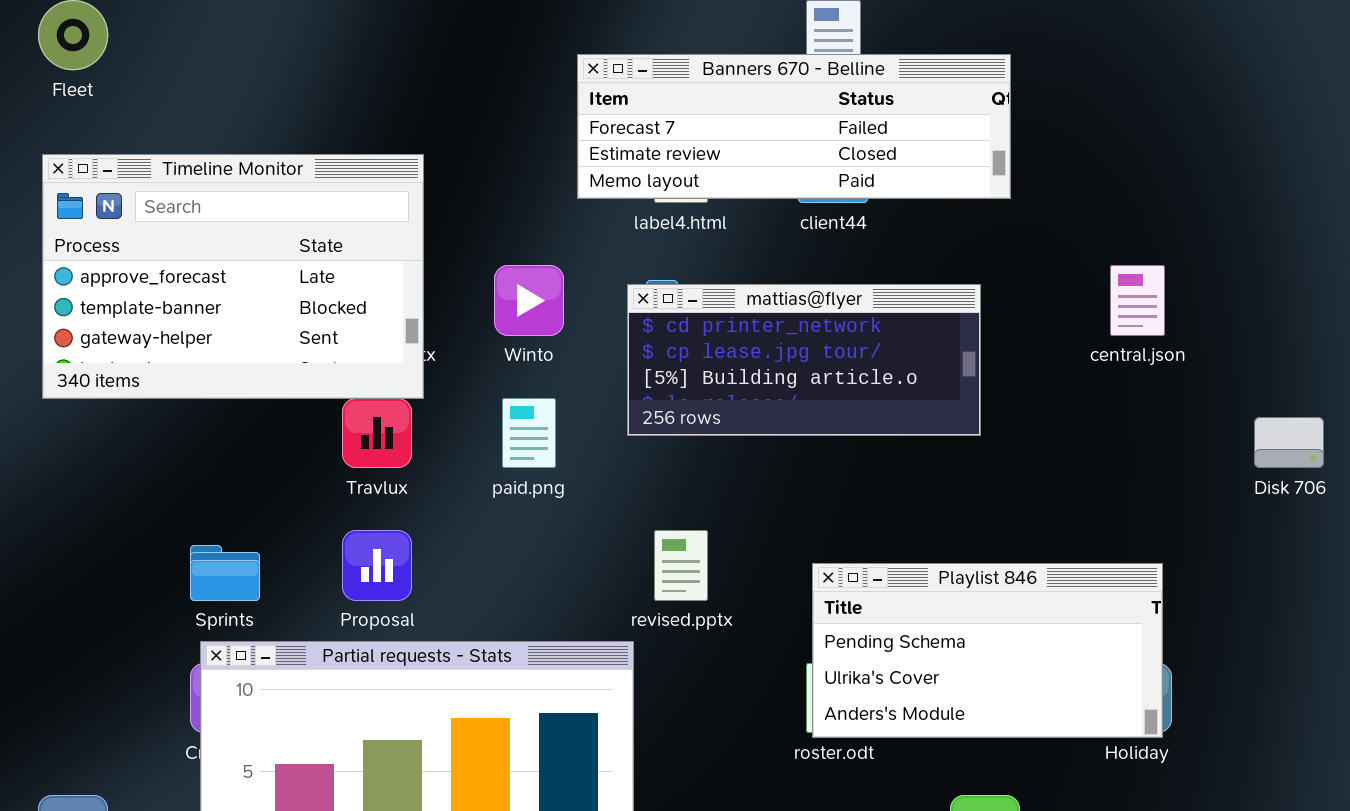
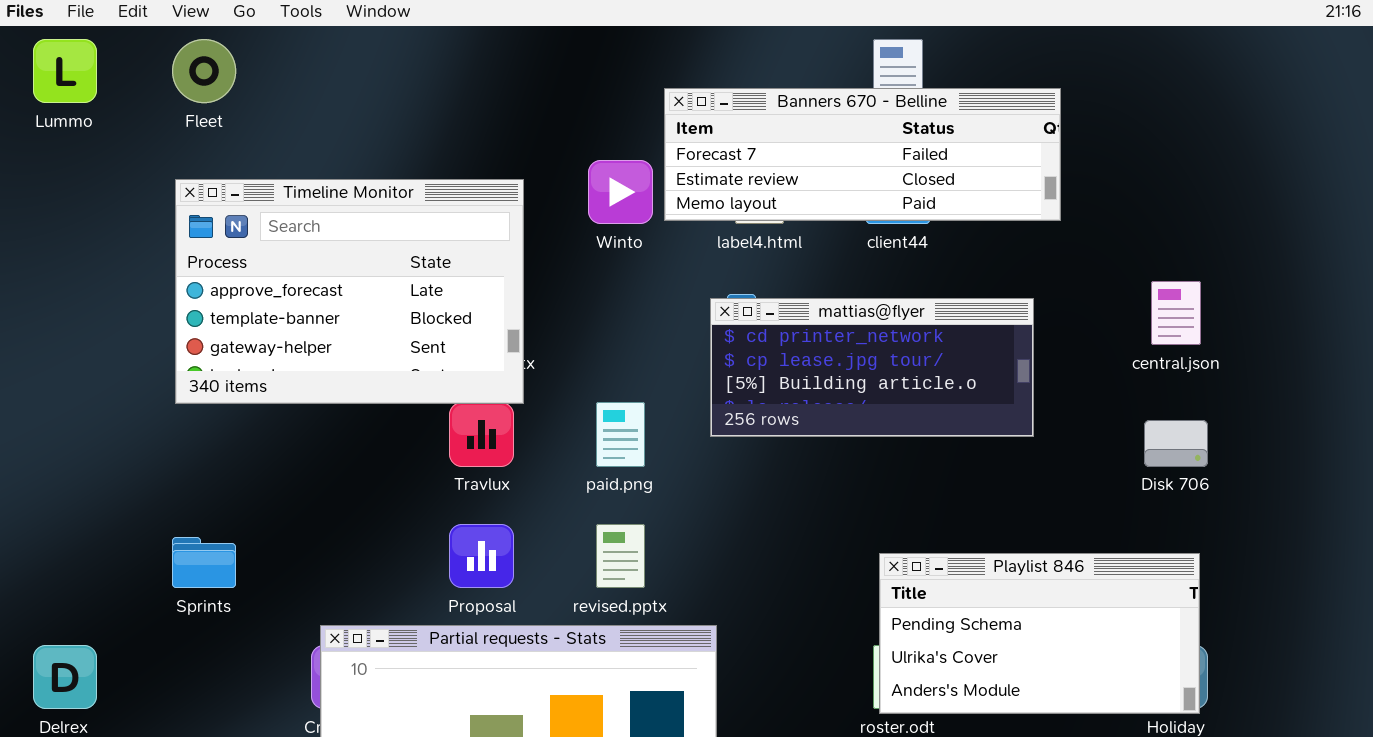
Winto: [494,265,564,336] -> [588,160,653,224], moved
Disk 706: [1254,417,1324,468] -> [1144,420,1208,467], moved
revised.pptx: [654,530,708,601] -> [596,524,645,588], moved
Sprints: [190,545,260,601] -> [172,537,236,588], moved

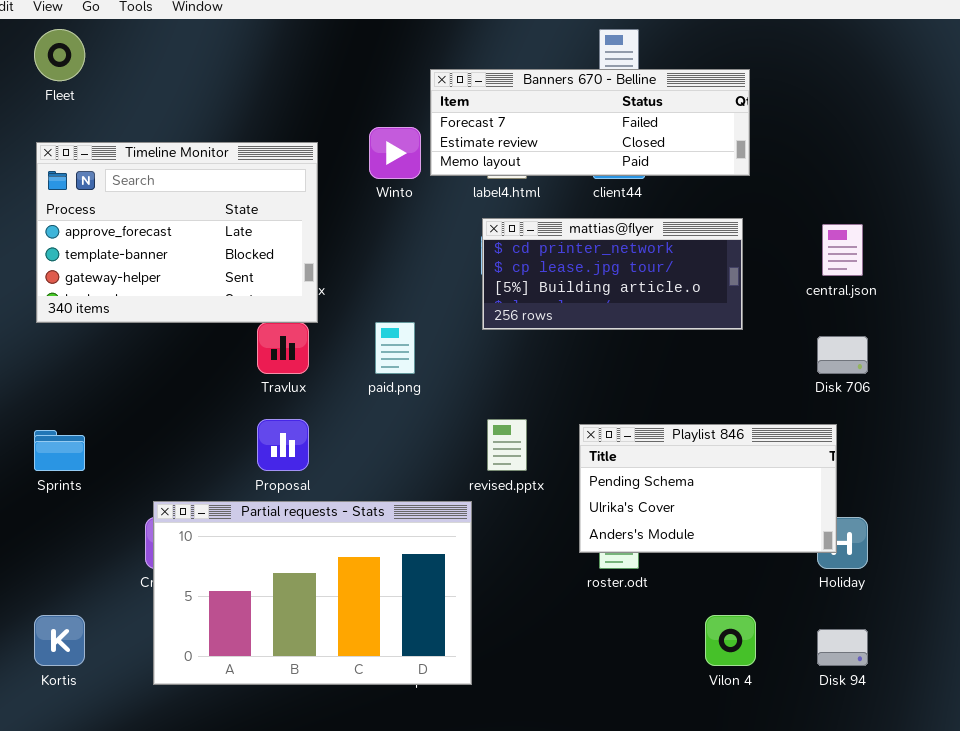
mattias@flyer: [710,298,1034,437] -> [482,218,743,330], moved
revised.pptx: [596,524,645,588] -> [487,419,527,471], moved
Playlist 846: [879,553,1200,714] -> [579,424,837,553], moved

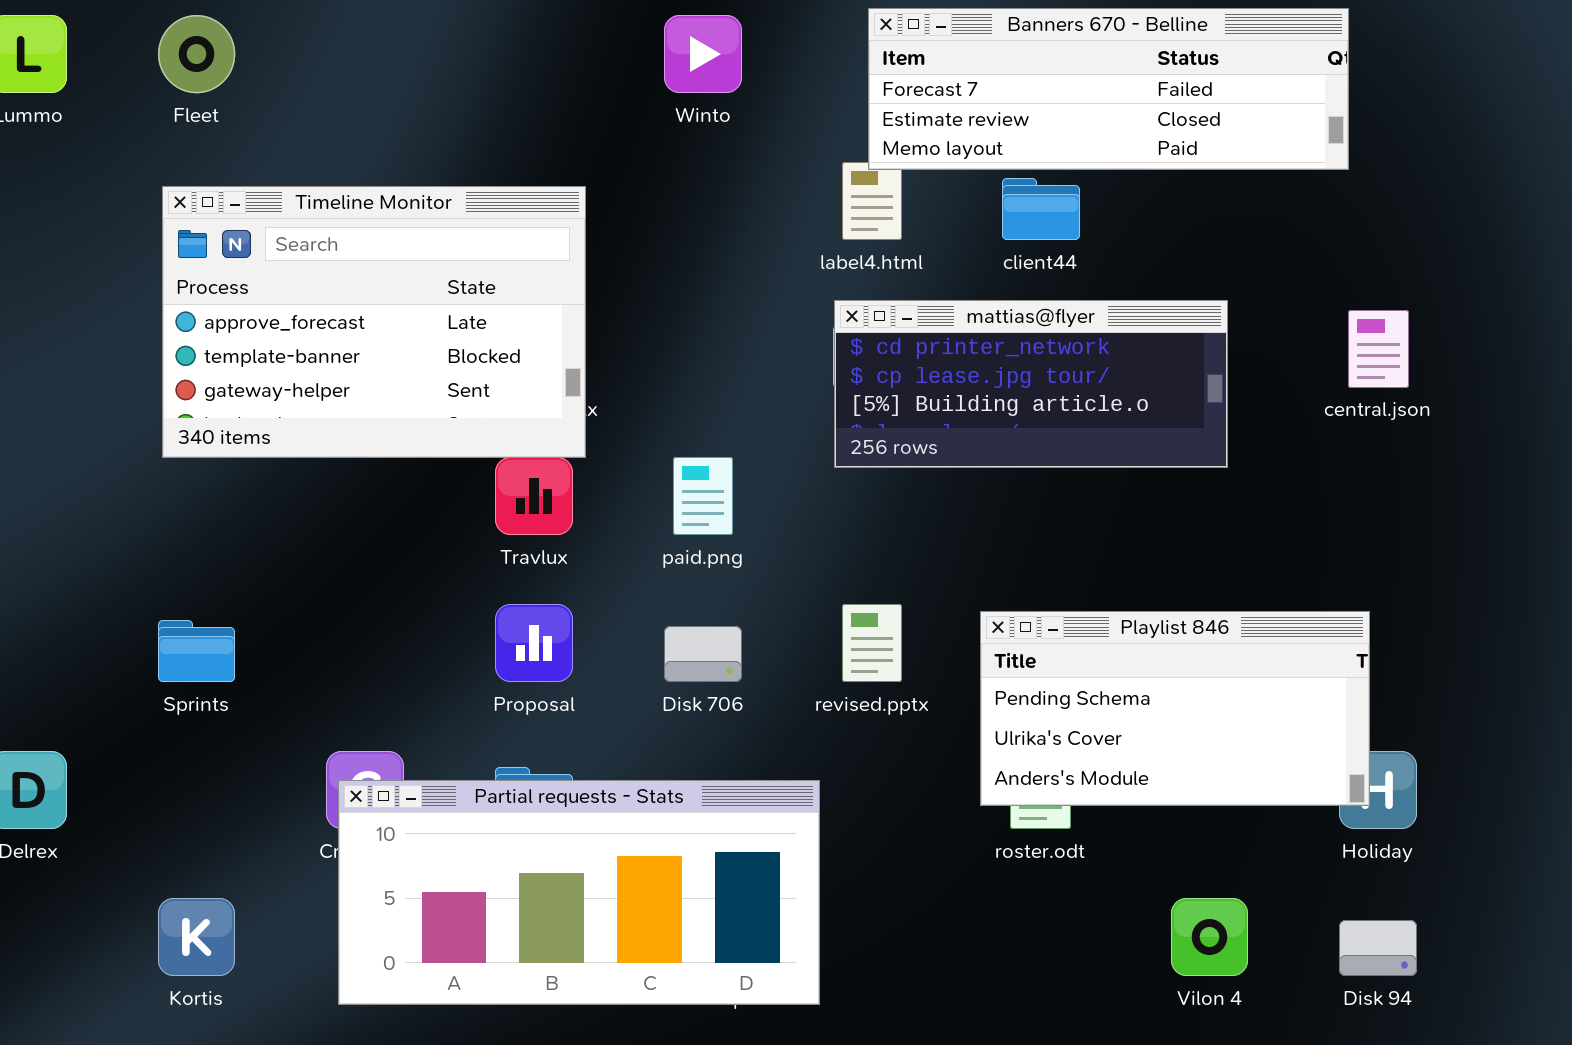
Banners 670 - Belline: [430,69,750,176] -> [868,8,1349,170], moved
Winto: [369,127,421,179] -> [664,15,742,93], moved
Disk 706: [817,336,868,374] -> [664,626,742,682], moved
Partial requests - Stats: [153,501,472,685] -> [338,780,820,1005], resized

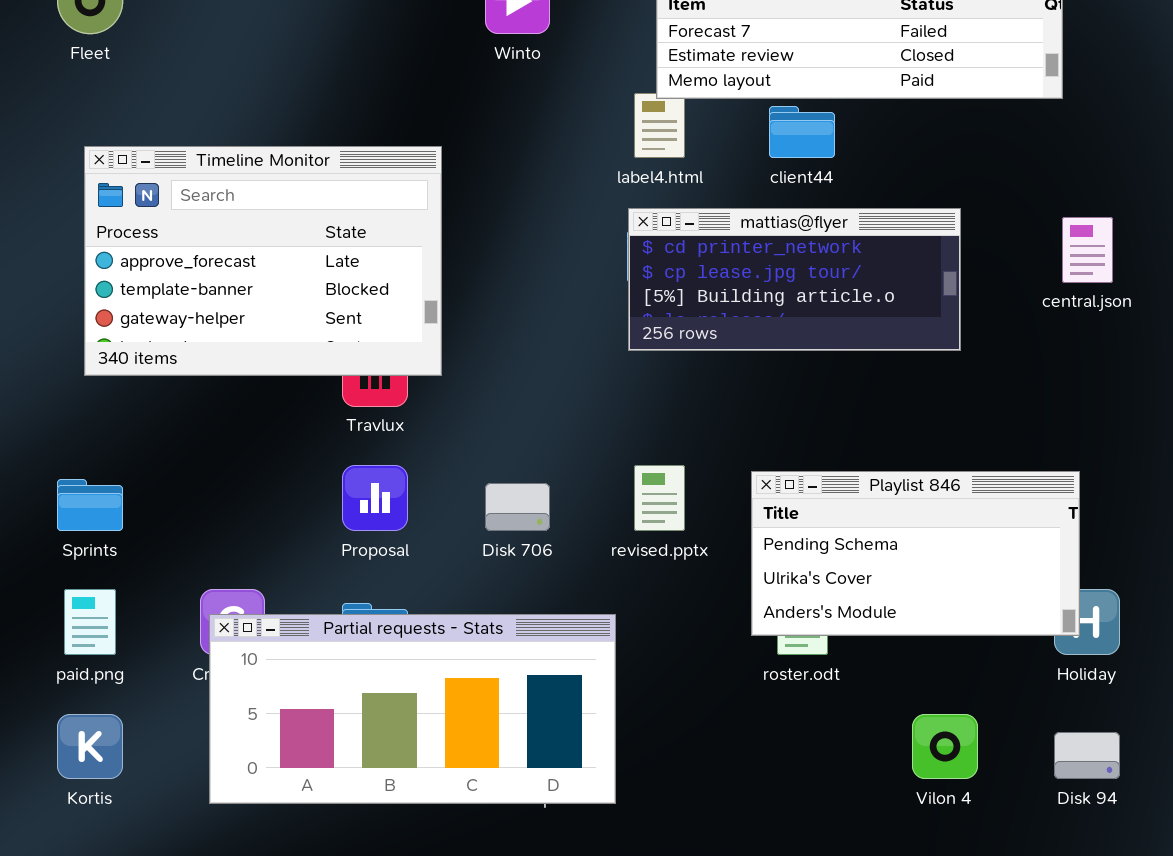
Timeline Monitor: [162,186,586,458] -> [84,146,442,376], moved
paid.png: [673,457,733,535] -> [64,589,116,655], moved

